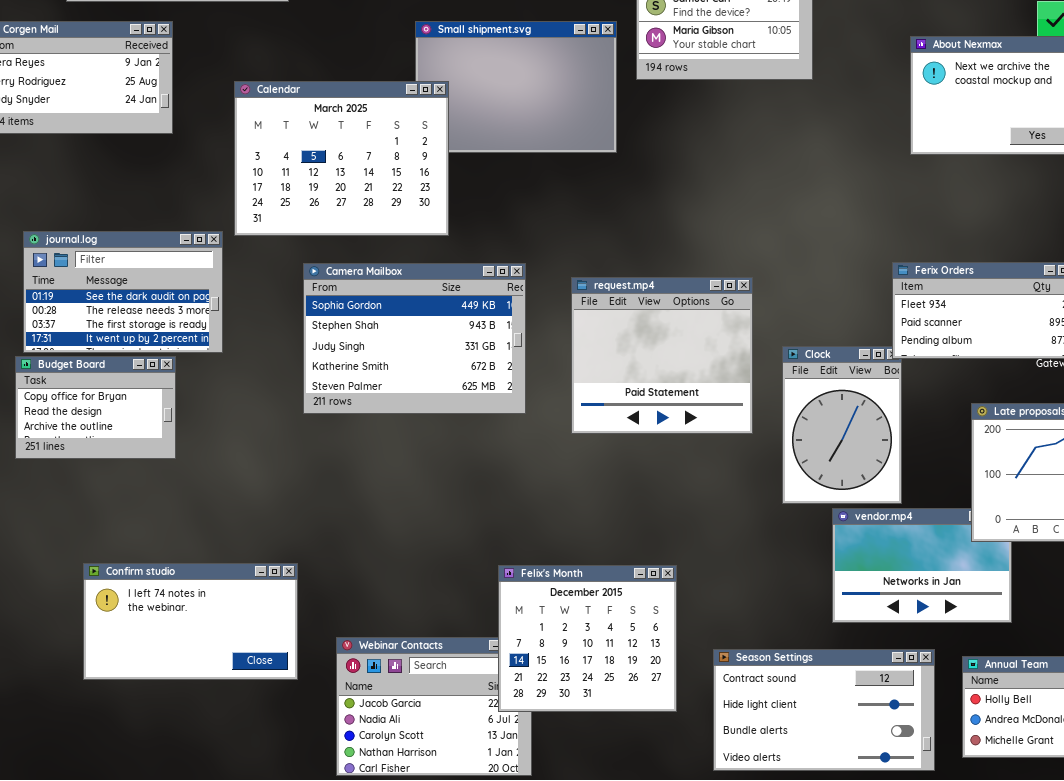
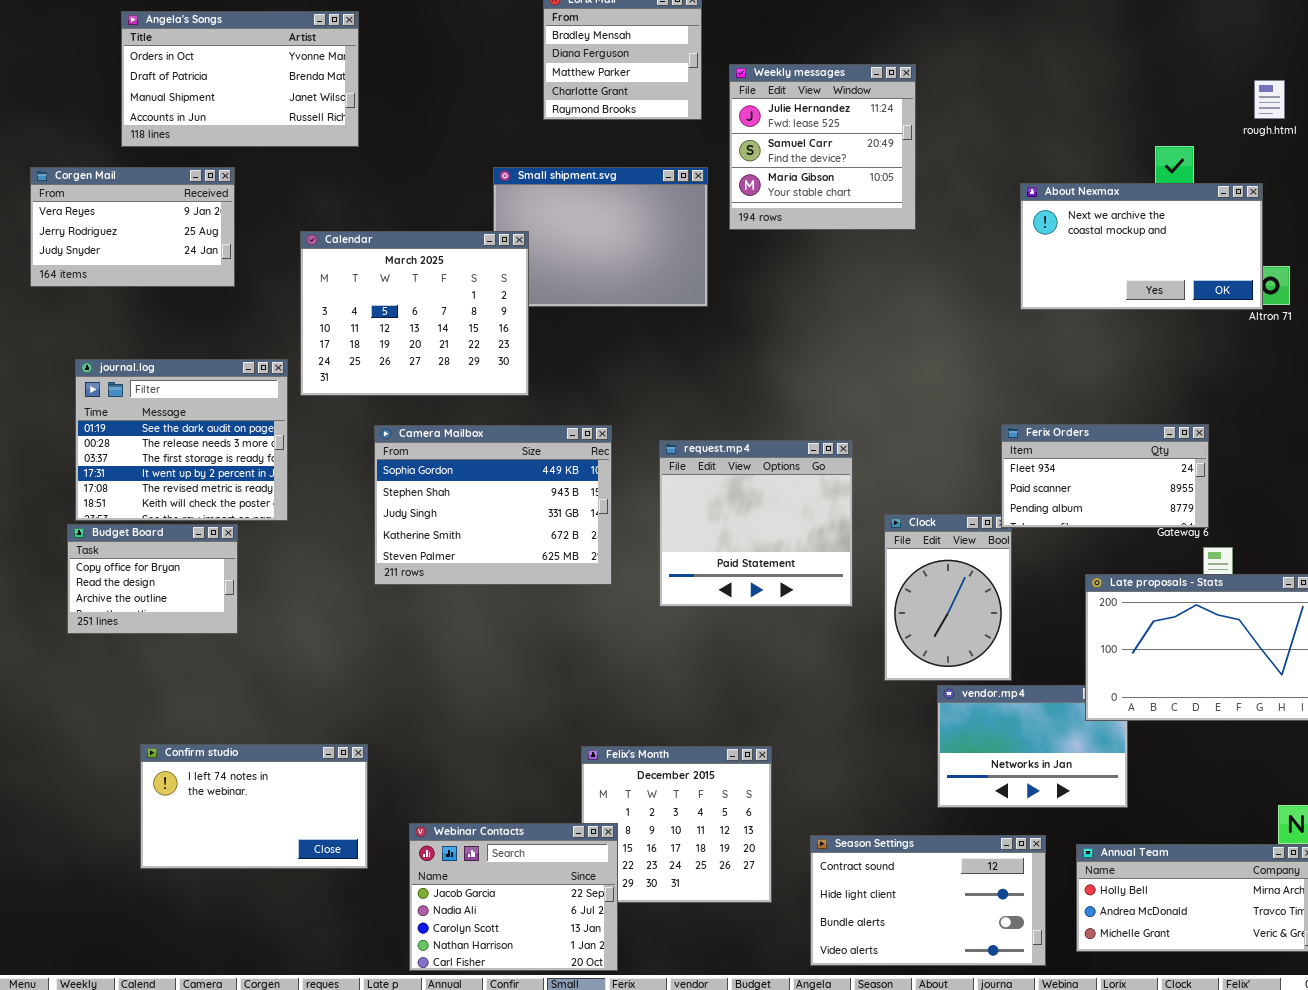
journal.log: [23,231,223,353] -> [75,359,288,521], resized
Webinar Contacts: [336,637,532,776] -> [409,823,618,971], raised

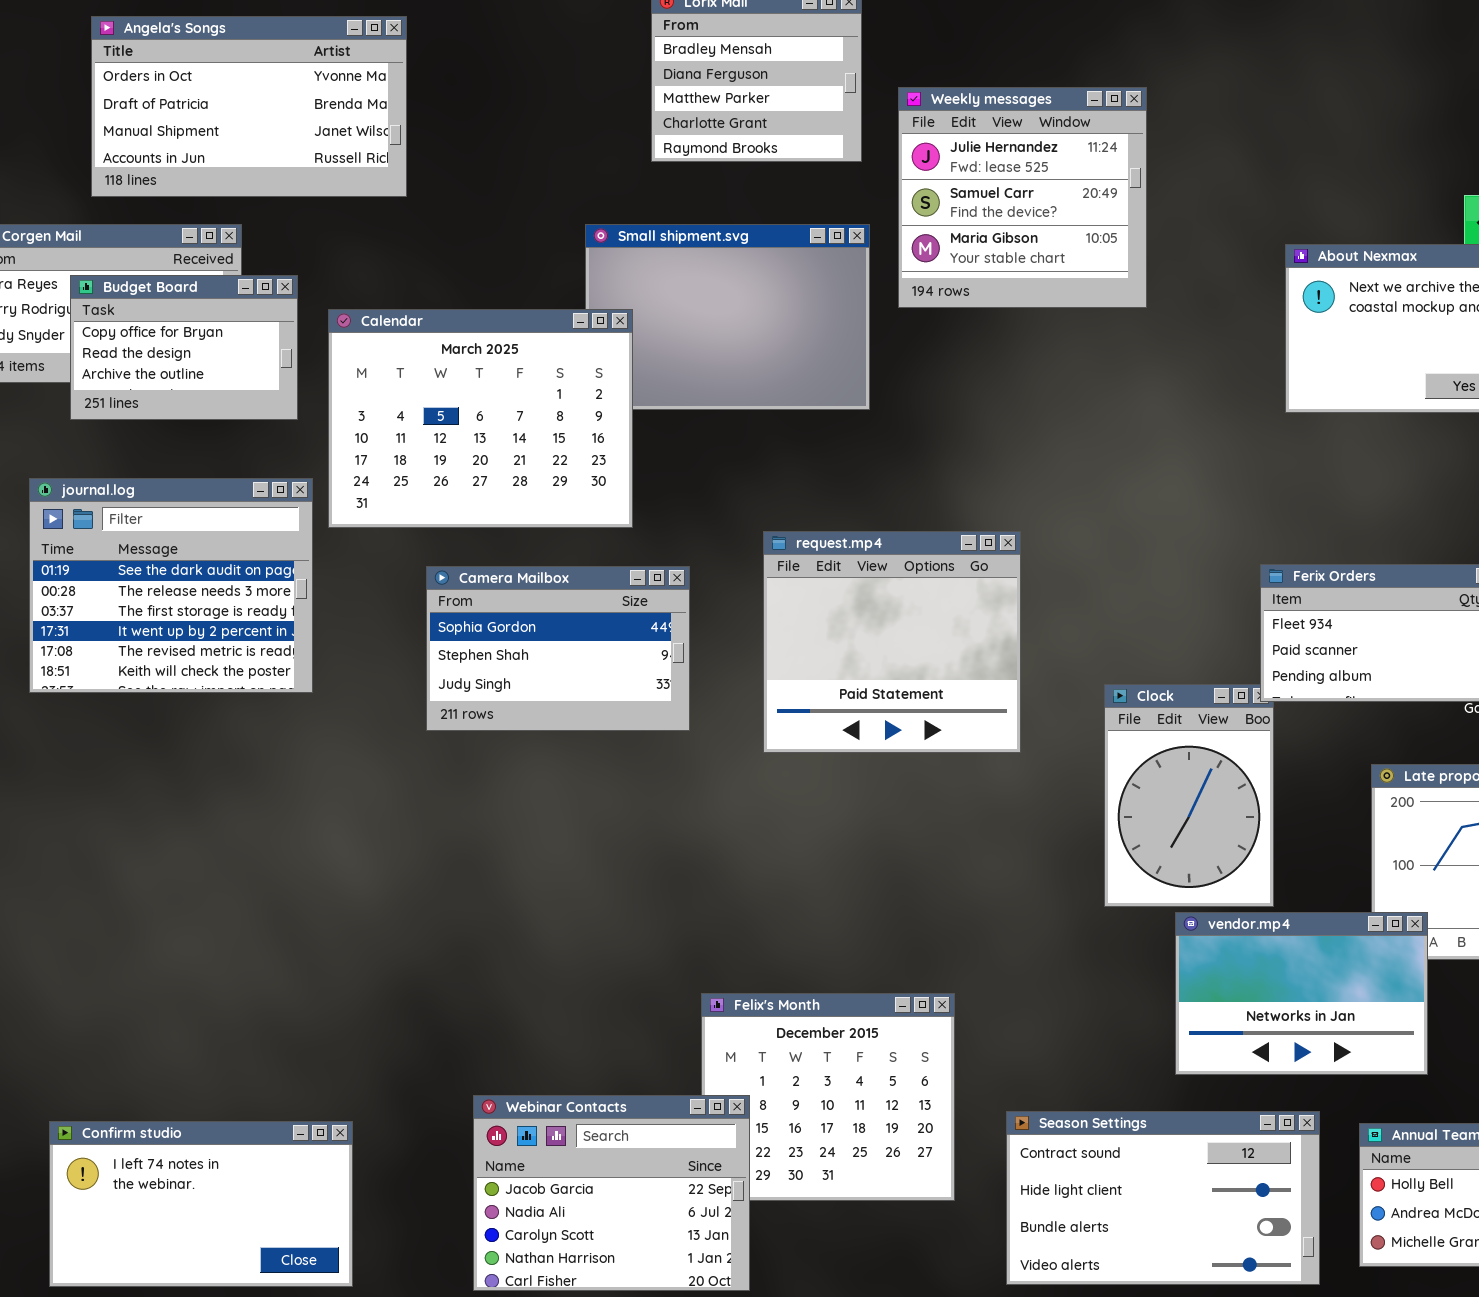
Camera Mailbox: [374,425,612,585] -> [426,566,690,731], resized
request.mp4: [659,440,853,607] -> [763,531,1021,753], moved
Budget Board: [67,524,238,634] -> [70,275,298,420], moved
vendor.mp4: [937,685,1128,808] -> [1175,912,1428,1075], raised
Confirm studio: [140,744,368,869] -> [49,1121,353,1287], moved

